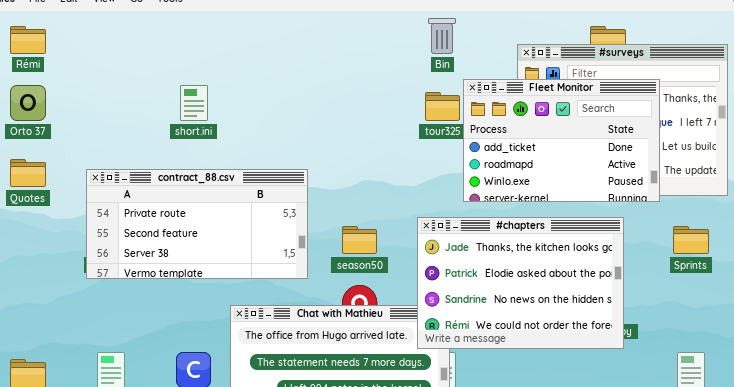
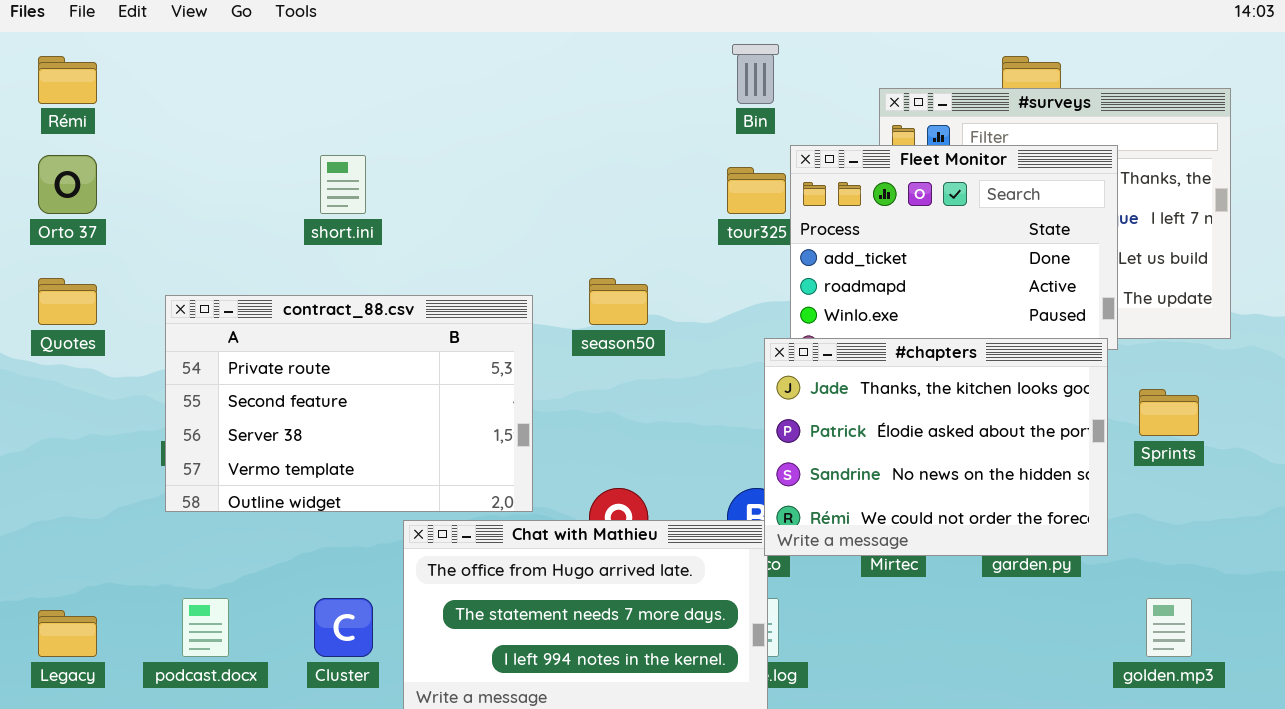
contract_88.csv: [86,169,308,279] -> [165,295,533,512], resized
#chapters: [417,217,624,349] -> [764,338,1108,556], moved
season50: [342,226,377,254] -> [589,278,648,325], moved

